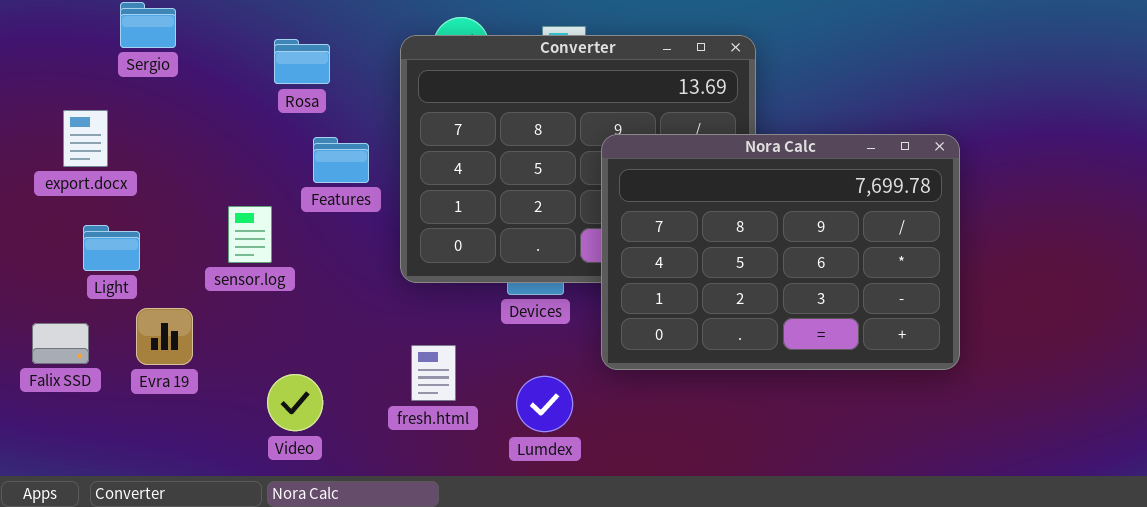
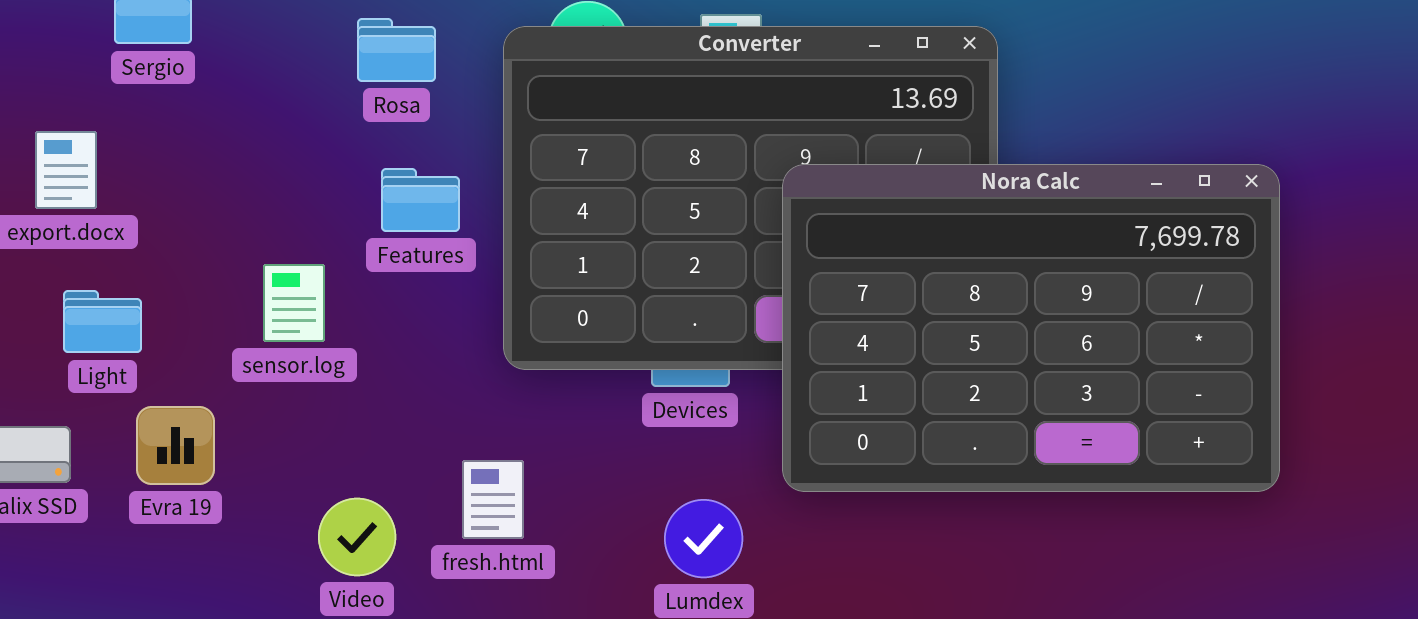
Rosa: [274,39,330,84] -> [357,18,436,82], moved
fresh.html: [411,345,456,401] -> [462,460,524,539], moved

